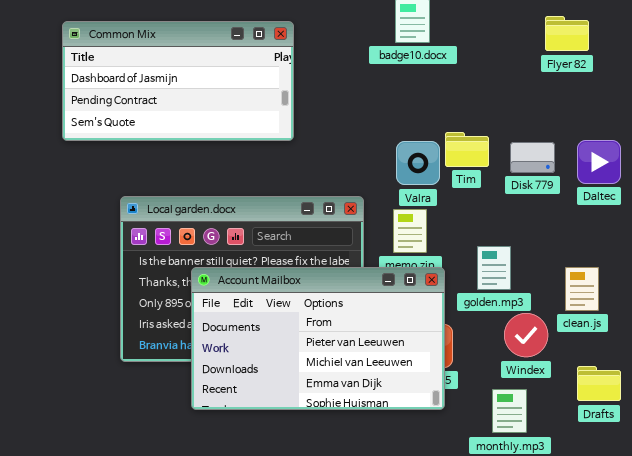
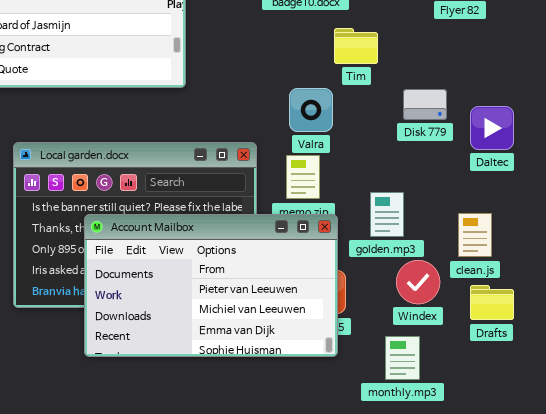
Tim: [445,132,489,167] -> [334,28,378,64], moved
Daltec: [577,140,621,184] -> [470,106,514,150], moved
Drafts: [577,366,621,401] -> [470,285,514,320], moved

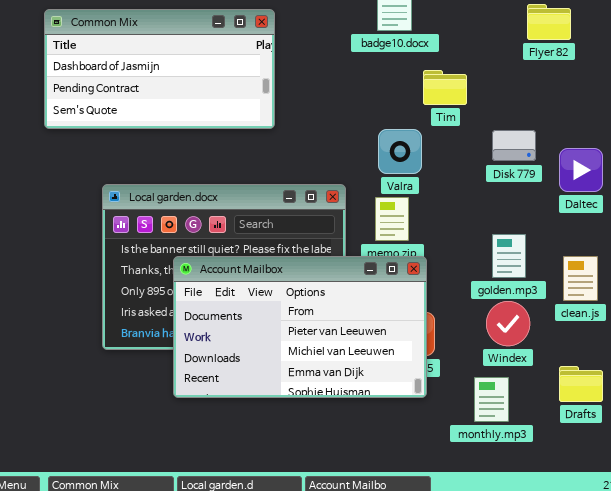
golden.mp3: [370,192,404,237] -> [492,234,526,278], moved
clean.js: [458,213,492,257] -> [563,256,598,301], moved
Drafts: [470,285,514,320] -> [559,366,603,402], moved

